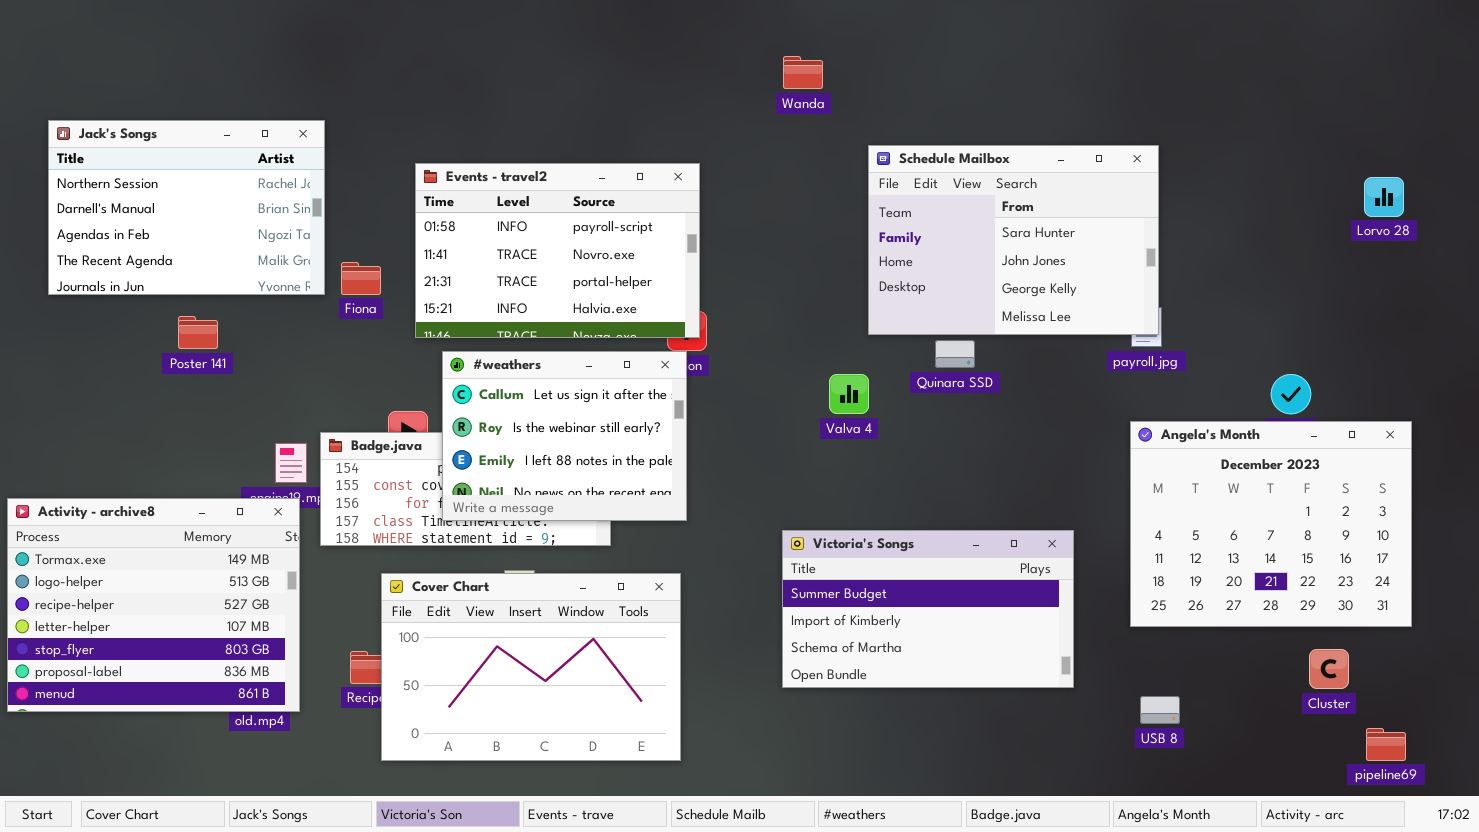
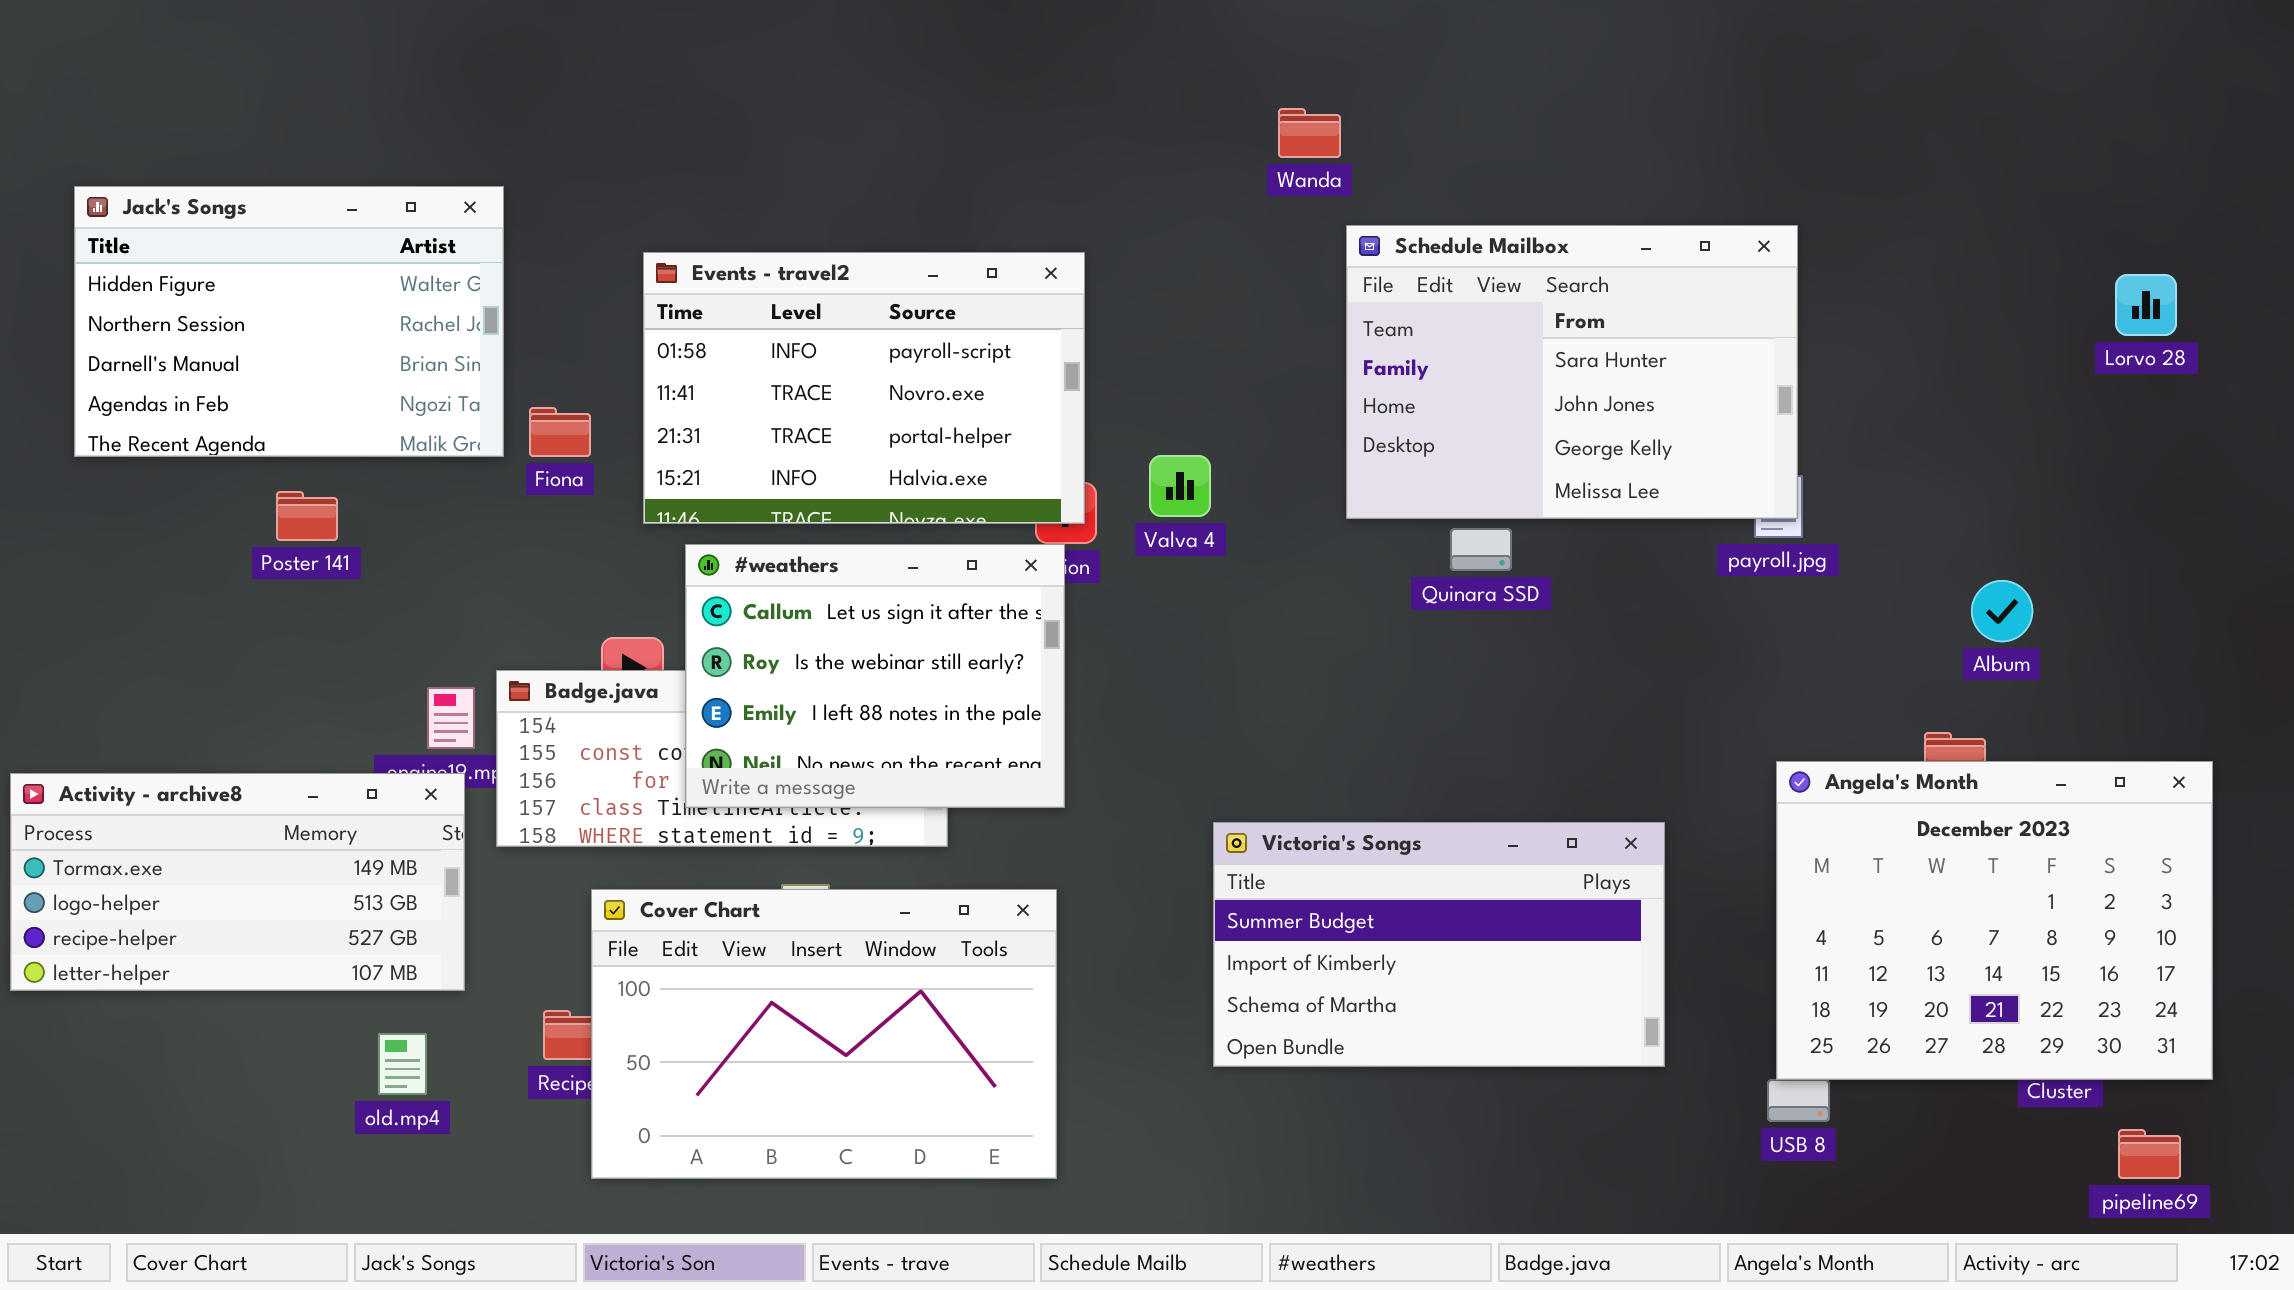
Wanda: [783,56,823,89] -> [1278,108,1341,158], moved
Jack's Songs: [48,120,325,295] -> [74,186,504,457], scrolled up 1 row
Valva 4: [829,374,869,414] -> [1149,455,1211,517], moved
Angela's Month: [1130,421,1412,627] -> [1776,761,2213,1080], moved
Activity - archive8: [7,498,300,712] -> [10,773,465,991], resized

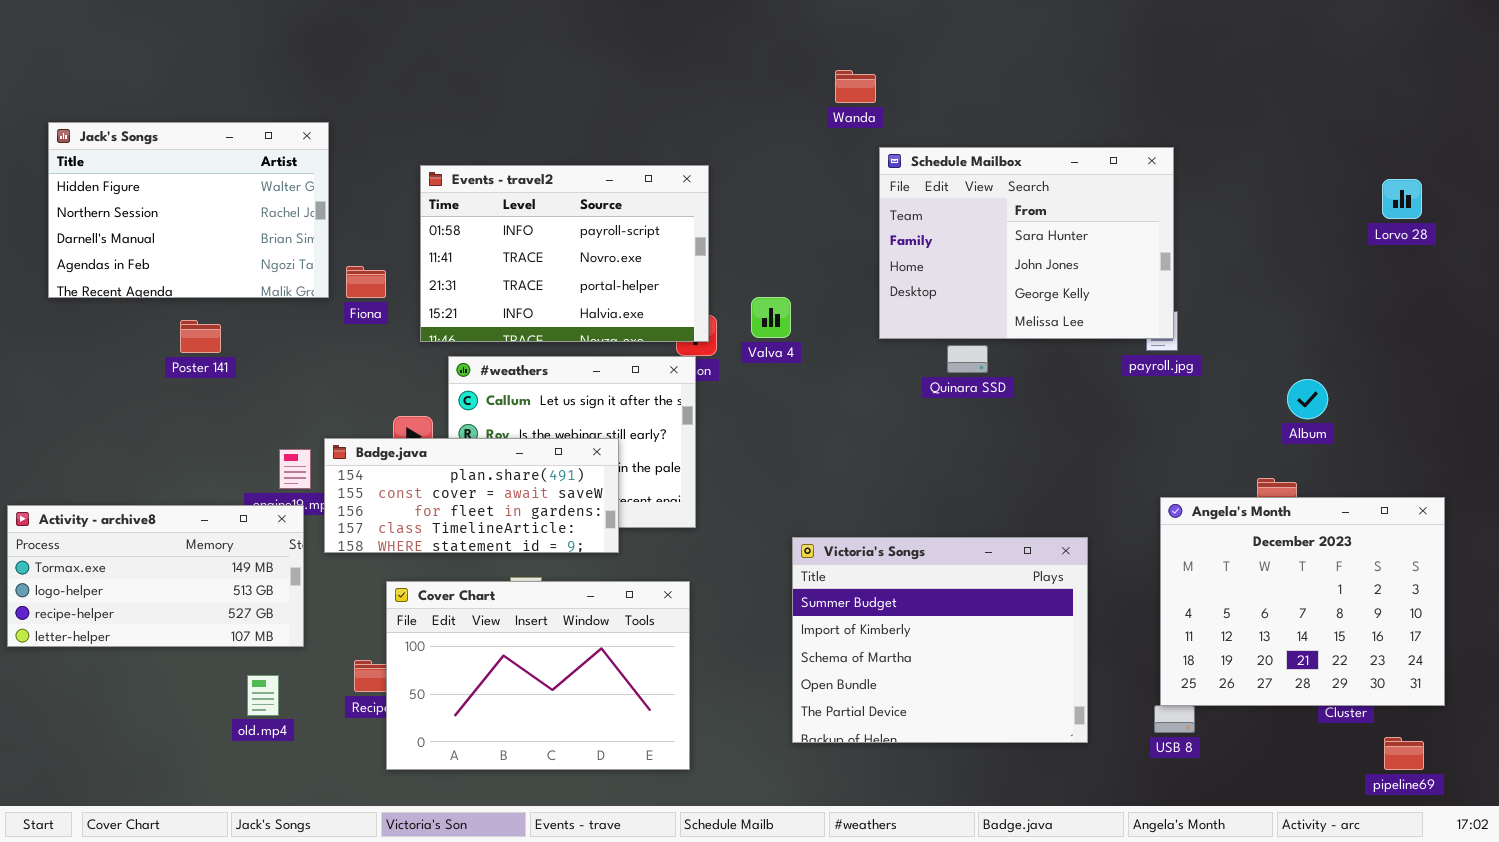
Badge.java: [496,670,948,847] -> [324,438,619,553], raised
Victoria's Songs: [1213,822,1665,1067] -> [792,537,1088,743], resized

